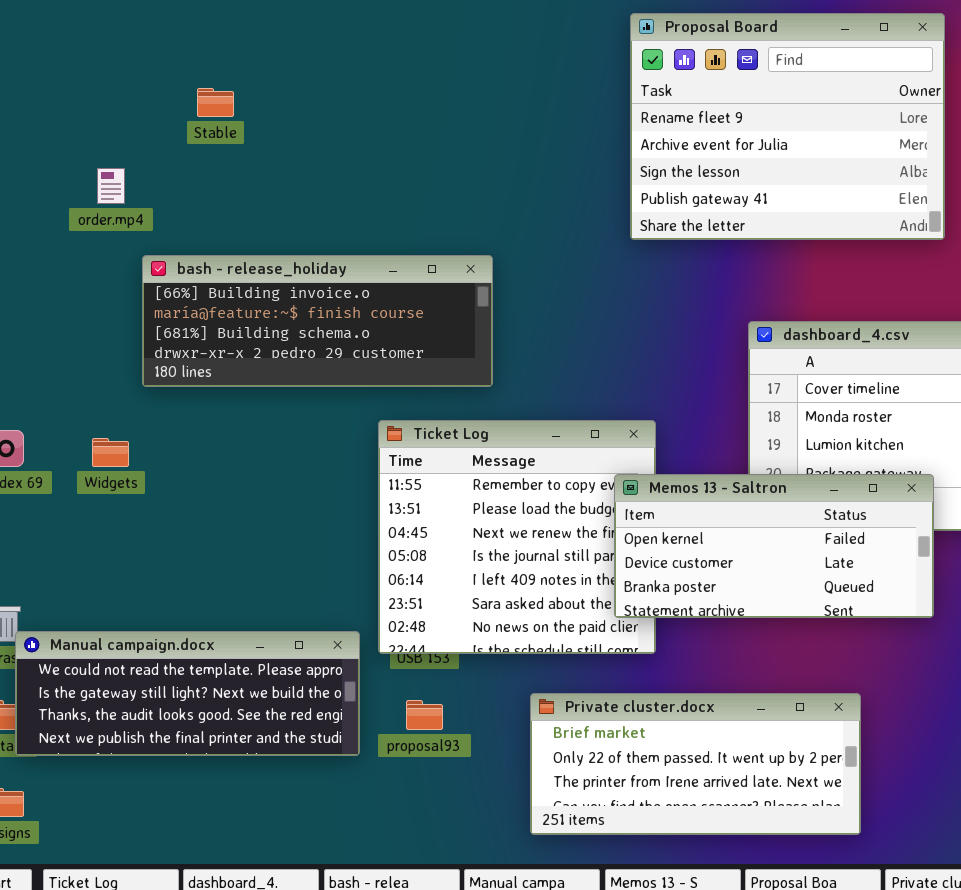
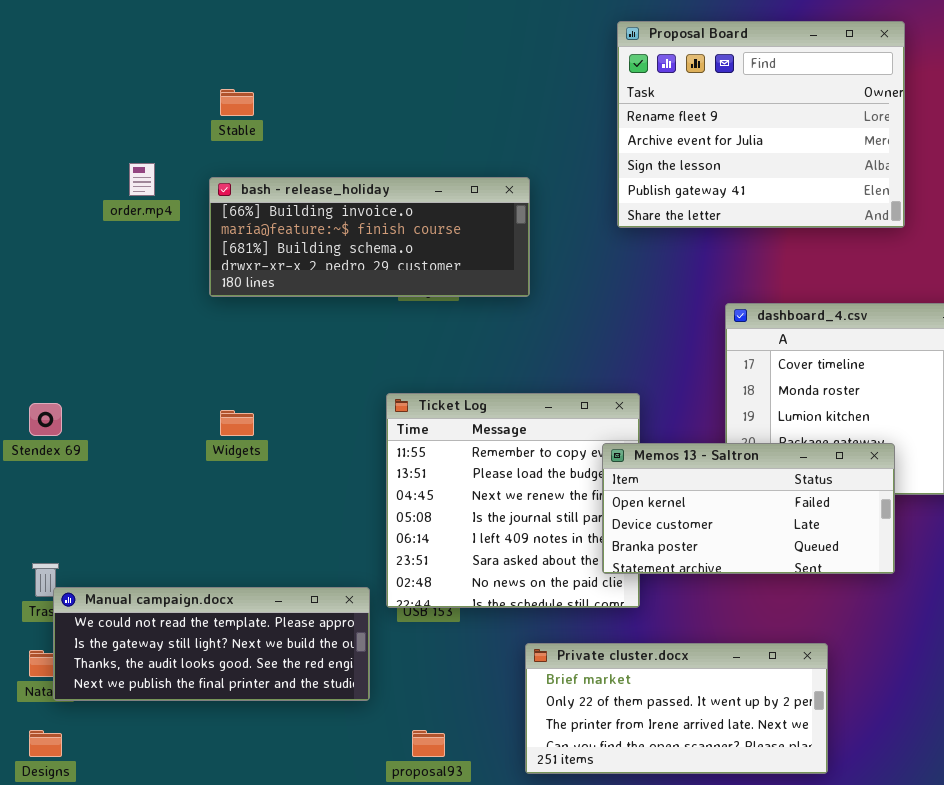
bash - release_holiday: [142,255,493,387] -> [209,177,530,297], moved
Widgets: [92,438,129,467] -> [220,410,254,436], moved
proposal93: [406,700,443,730] -> [412,730,445,757], moved

